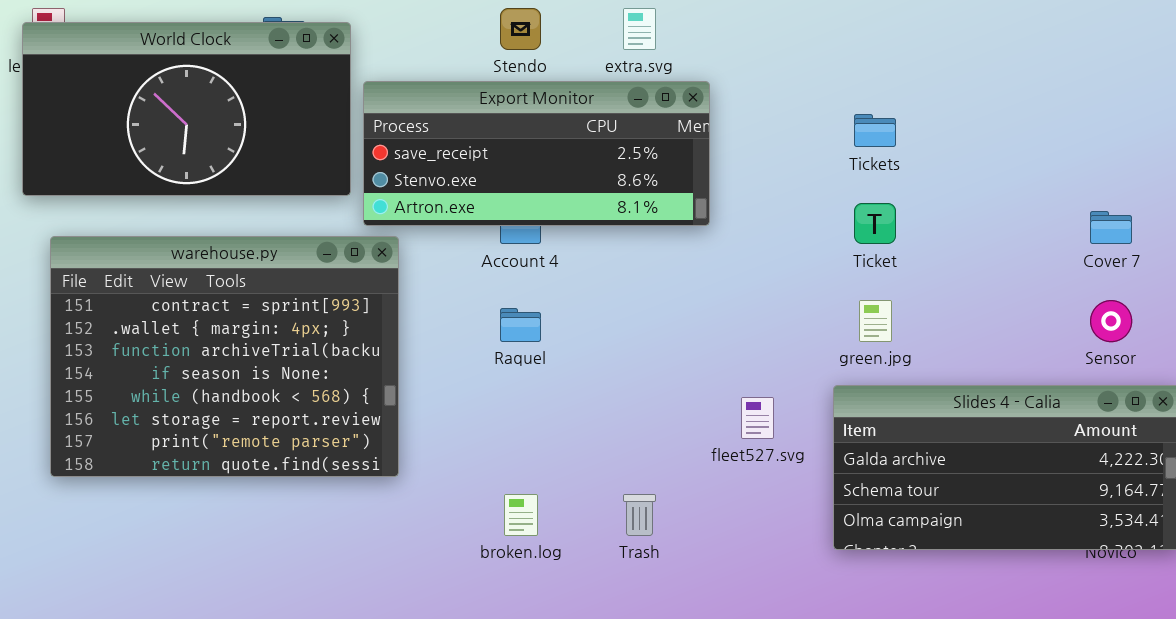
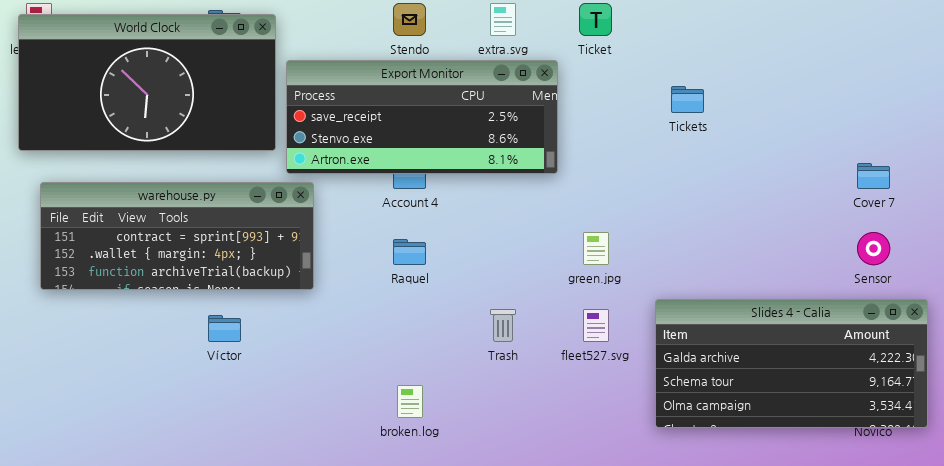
Ticket: [854,203,896,244] -> [579,3,612,36], moved
warehouse.py: [50,236,399,477] -> [40,182,314,290], resized
green.jpg: [859,300,892,342] -> [583,232,609,265], moved
Trash: [623,494,656,536] -> [490,309,516,342], moved

